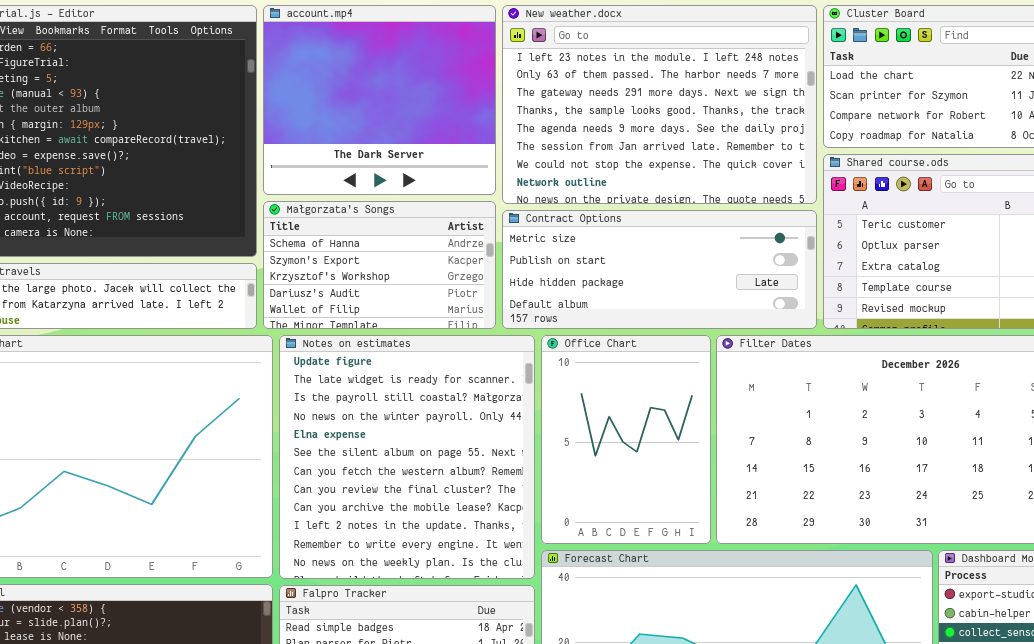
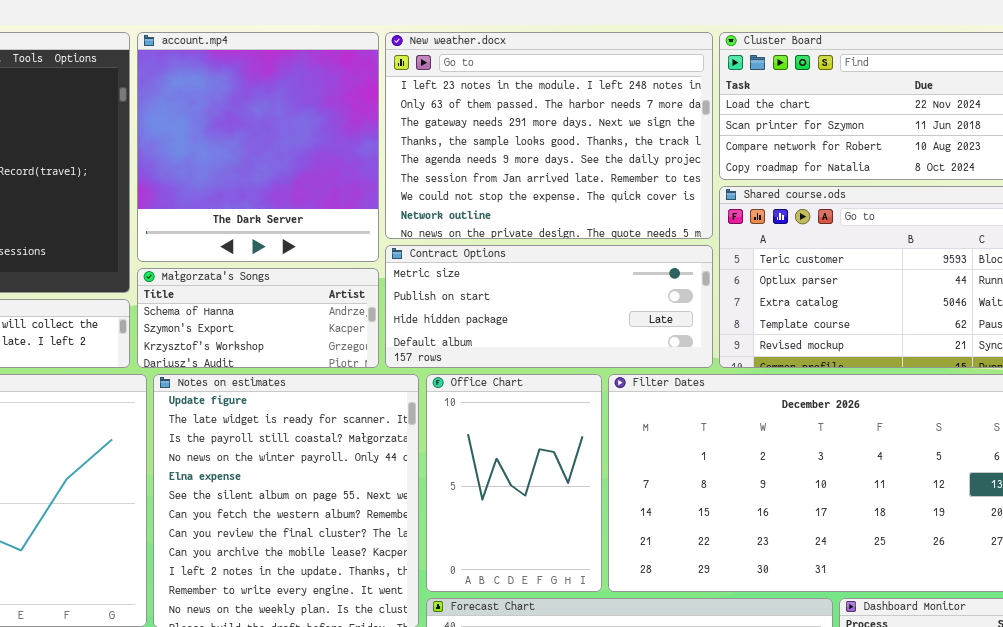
account.mp4: [263,5,496,195] -> [137,32,379,262], resized
Małgorzata's Songs: [263,201,496,329] -> [137,268,379,368], resized

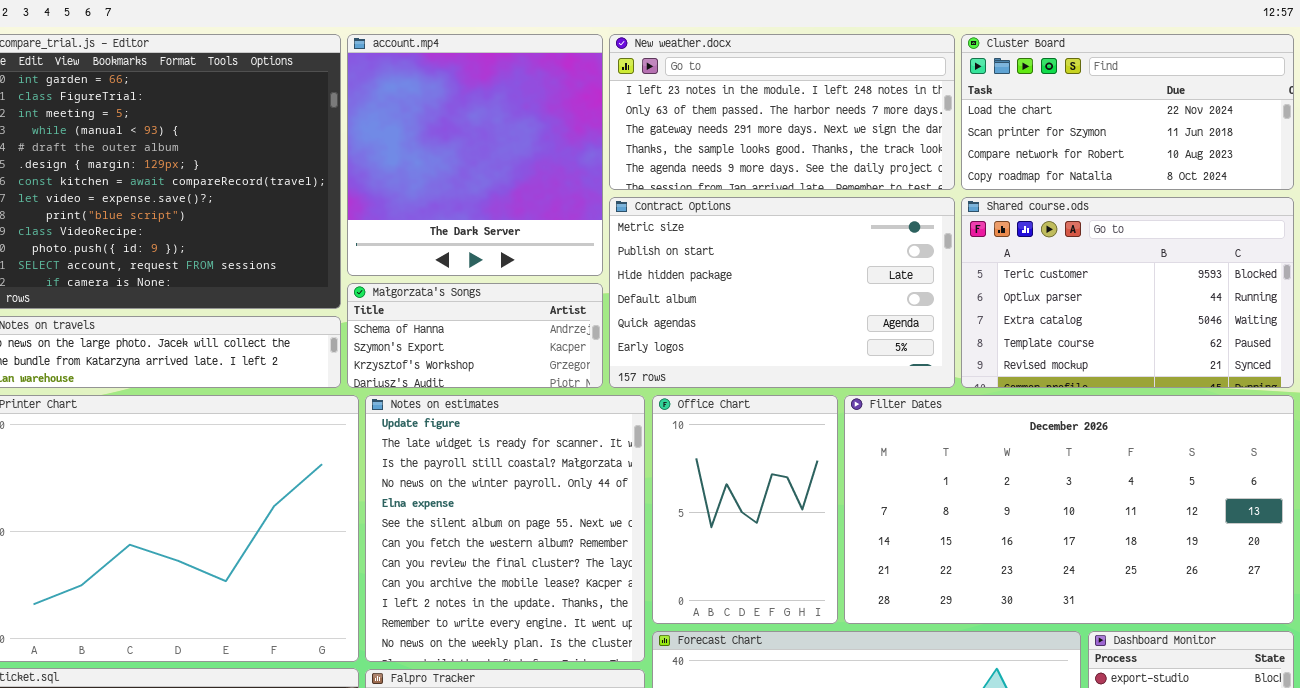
New weather.docx: [385,32,713,239] -> [609,34,955,190], resized
Contract Options: [385,245,713,368] -> [609,197,955,388], resized

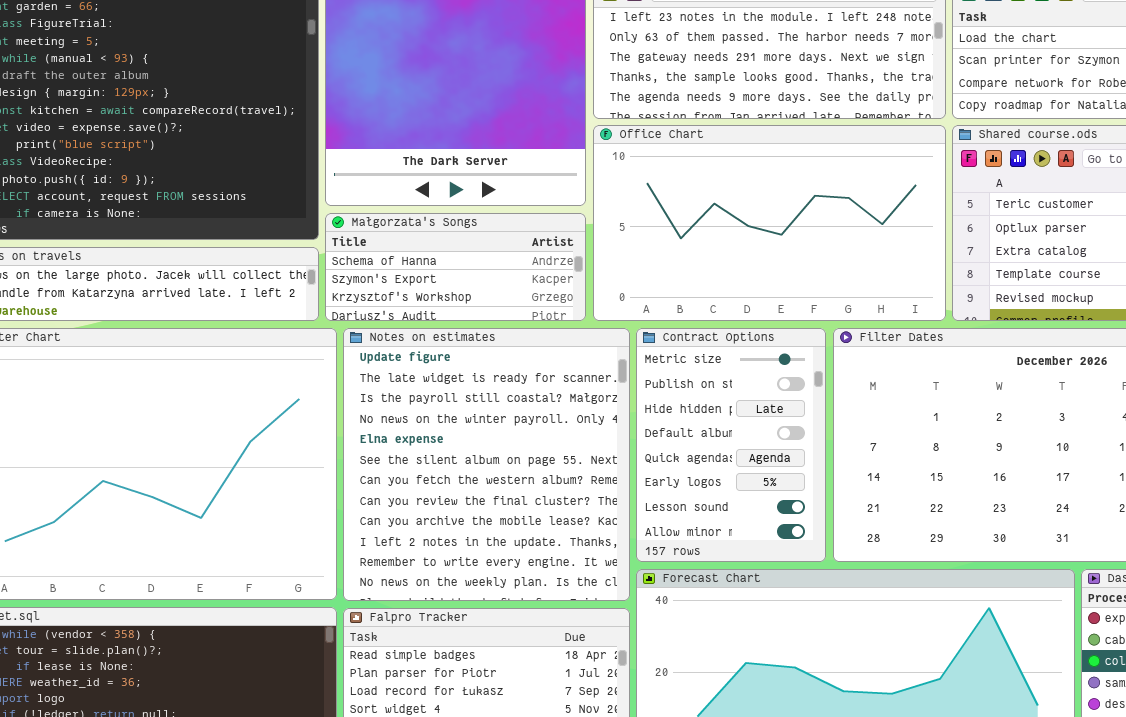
Contract Options: [609,197,955,388] -> [636,328,826,562], moved, resized
Office Chart: [652,395,838,624] -> [593,125,946,321], moved, resized

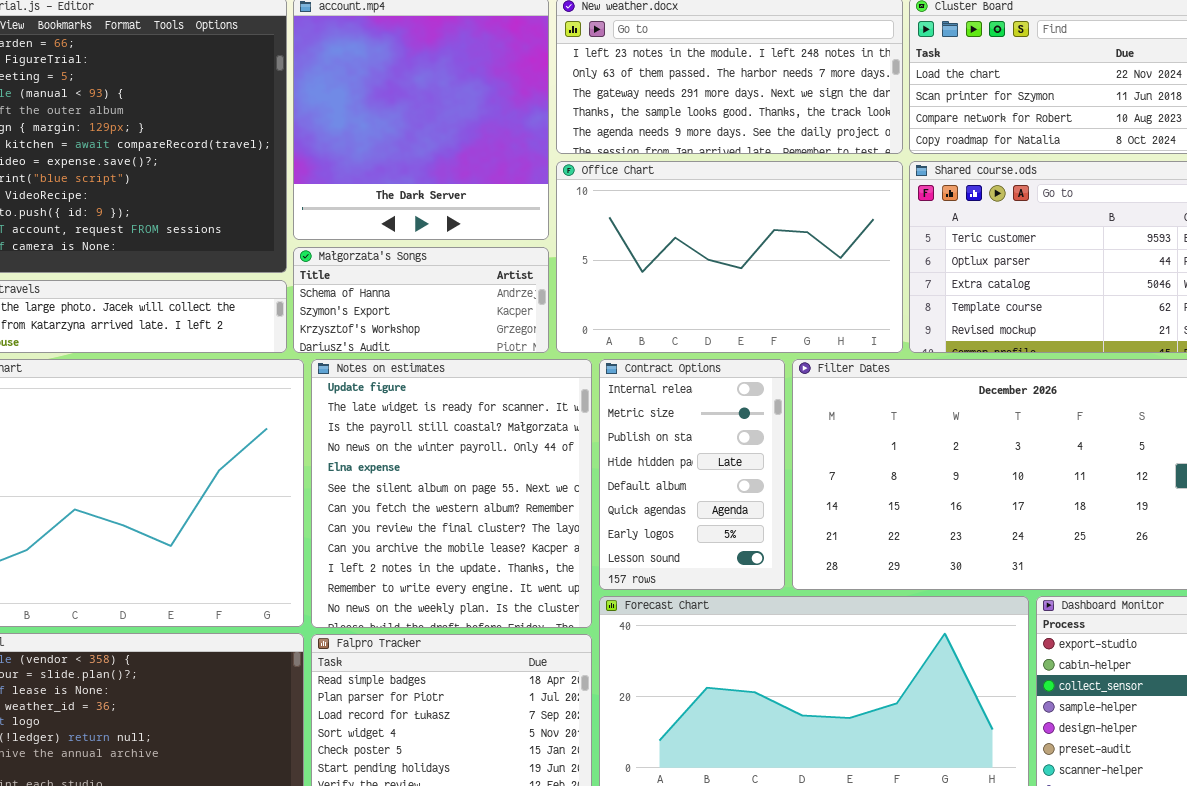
Contract Options: [636,328,826,562] -> [599,359,785,590], scrolled up 1 row

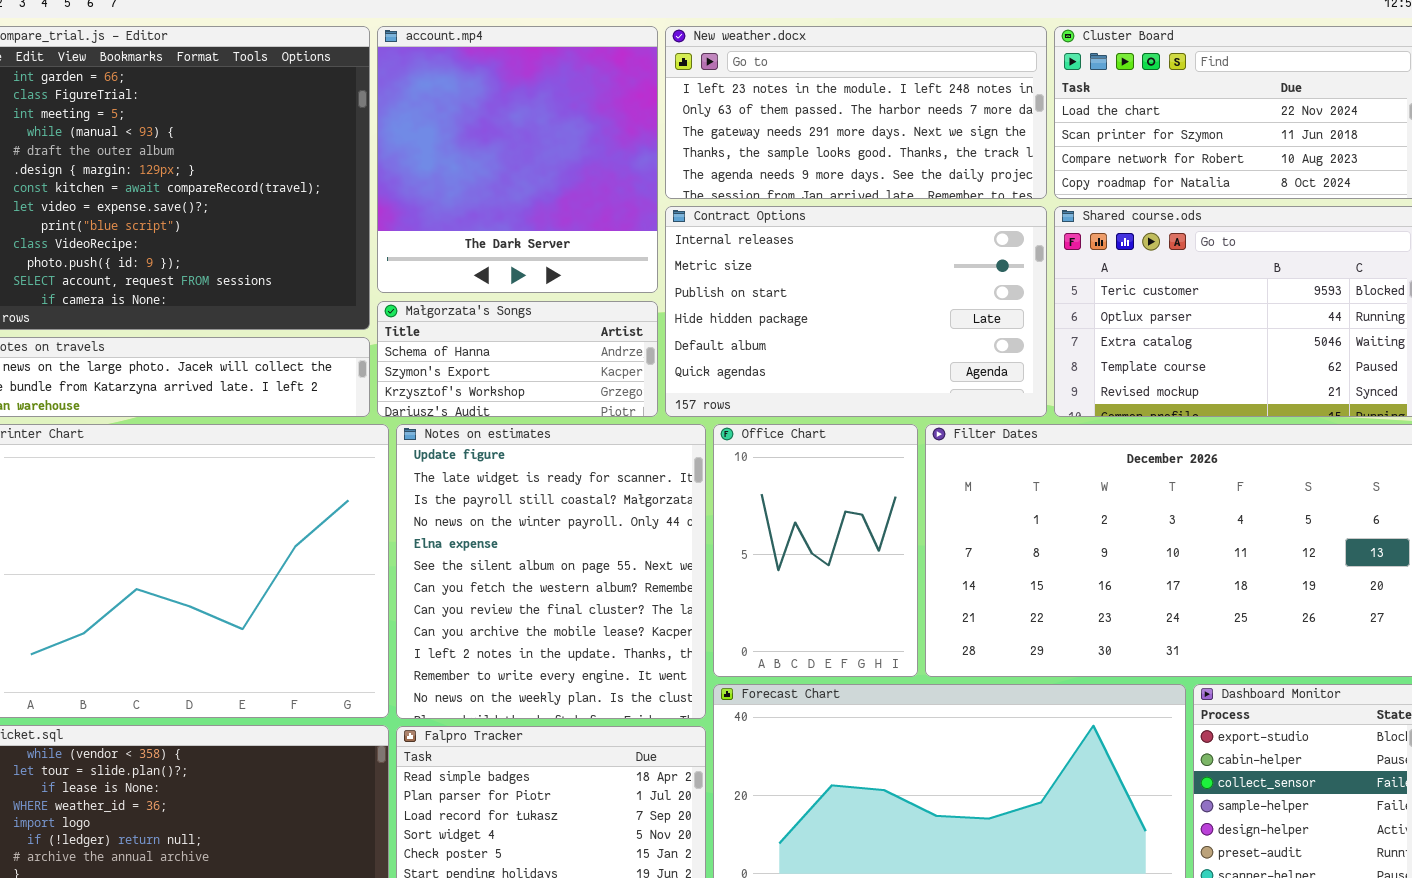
Office Chart: [556,161,903,353] -> [713,424,918,677], moved, resized
Contract Options: [599,359,785,590] -> [665,206,1047,417], moved, resized

